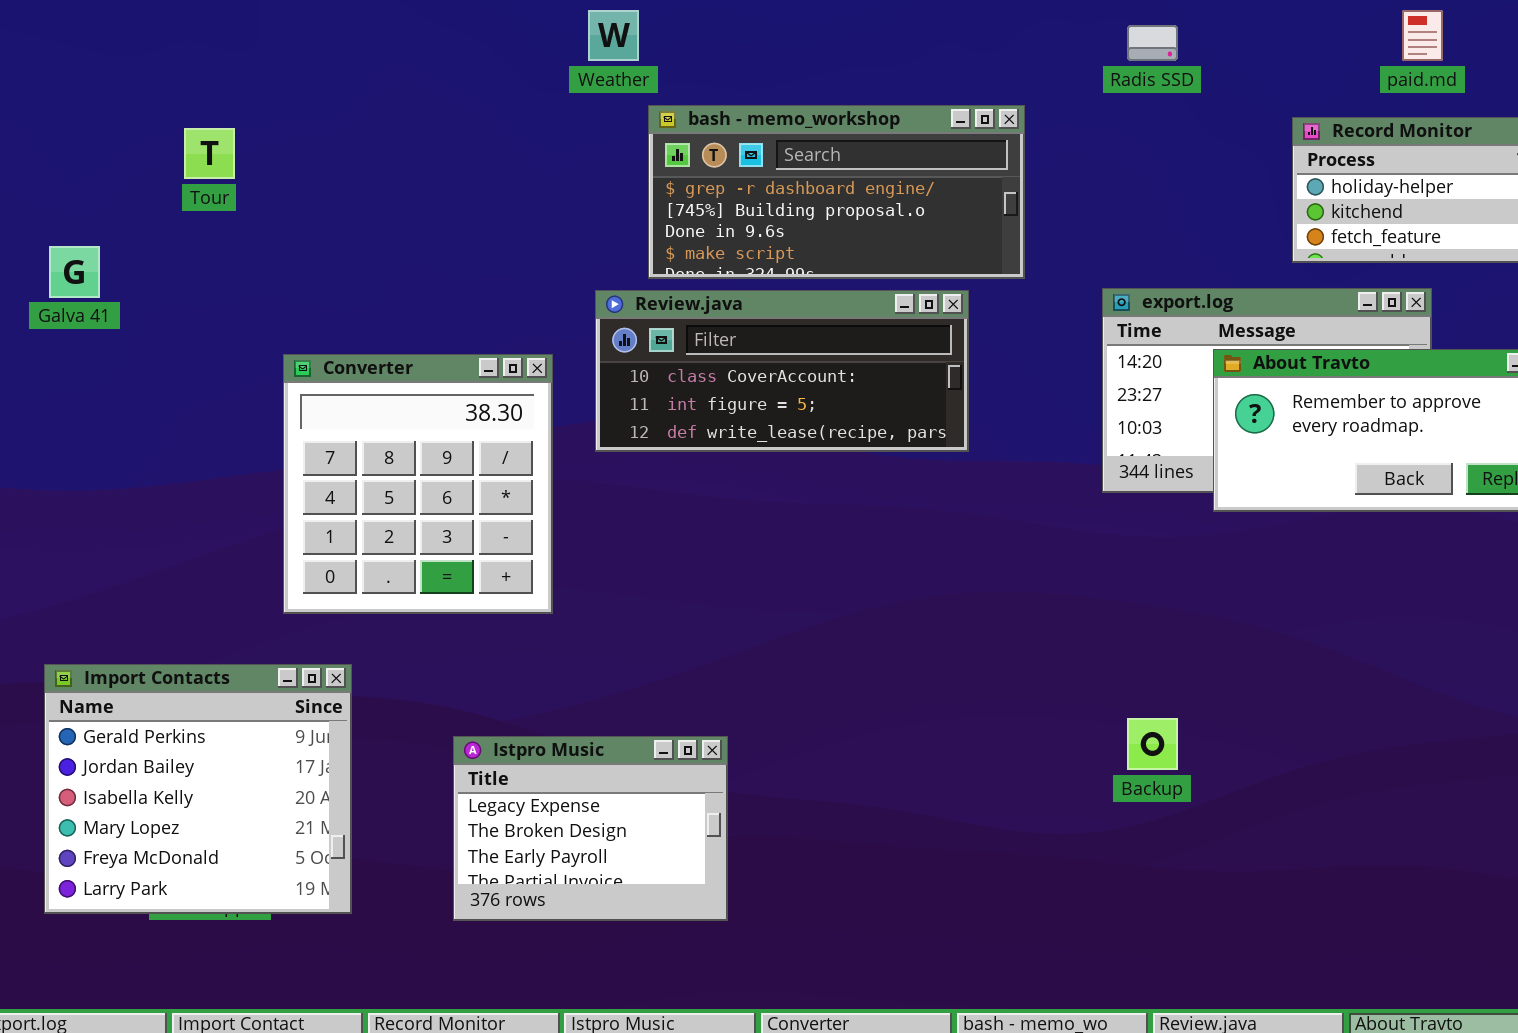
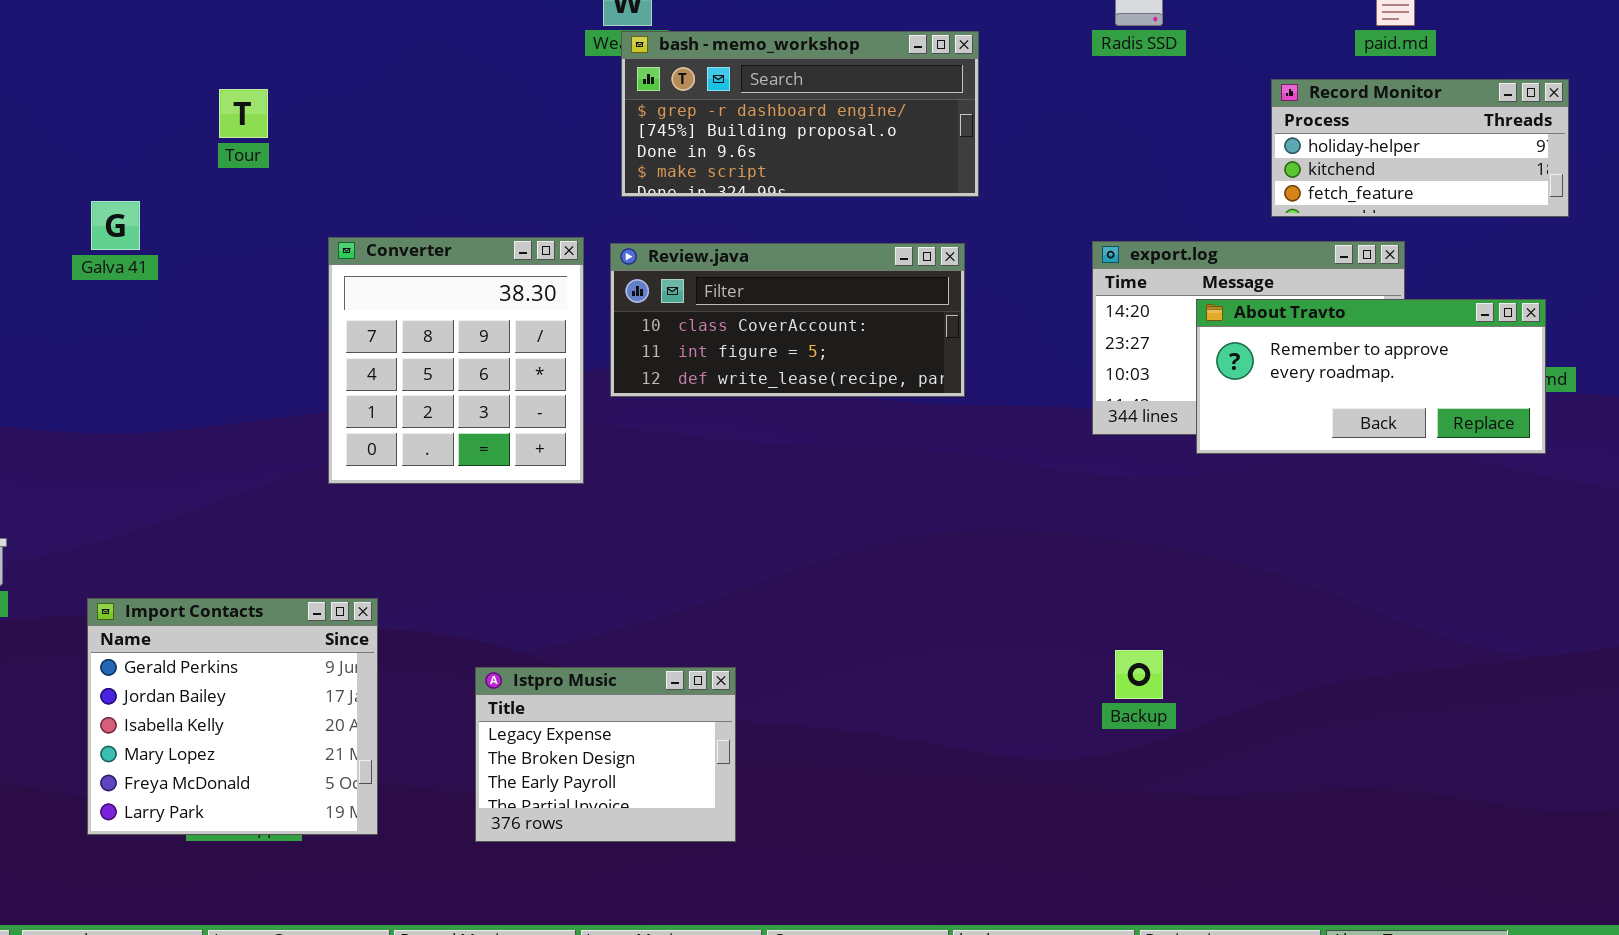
bash - memo_workshop: [648,105,1025,279] -> [621,31,979,197], moved
Converter: [283,354,553,614] -> [328,237,584,484], moved

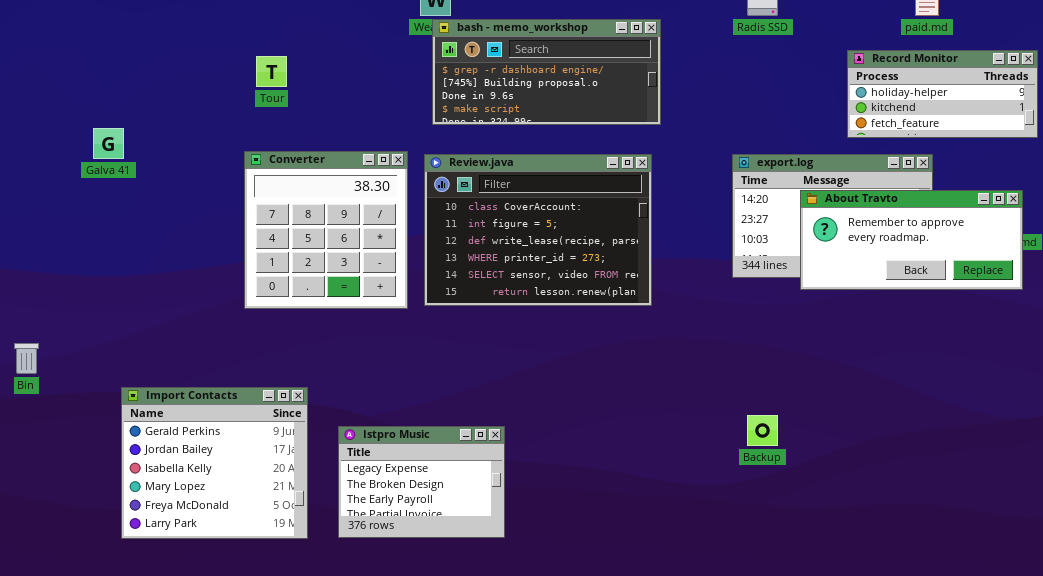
Tour: [219,89,268,138] -> [256,56,287,87], moved
Review.java: [610,243,965,397] -> [424,154,652,306], resized
Import Contacts: [87,598,378,835] -> [121,387,308,539], moved

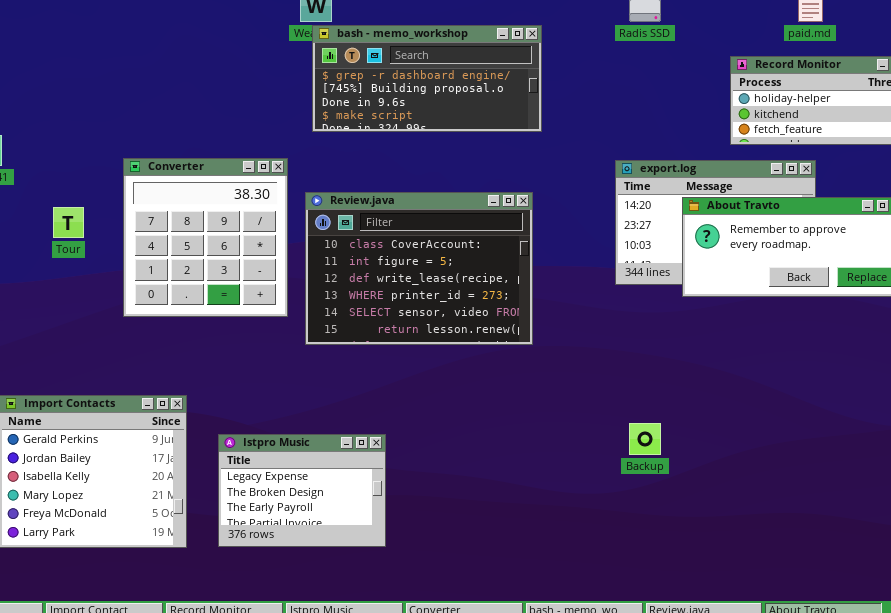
Tour: [256,56,287,87] -> [53,207,84,238], moved
Review.java: [424,154,652,306] -> [305,192,533,345], moved

